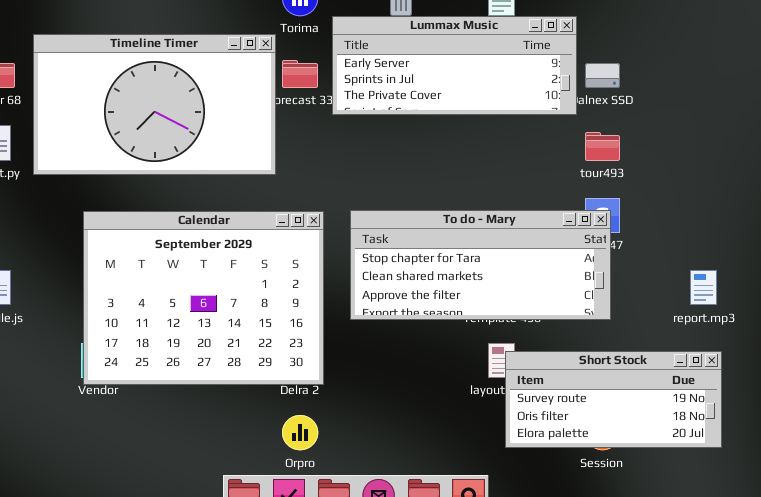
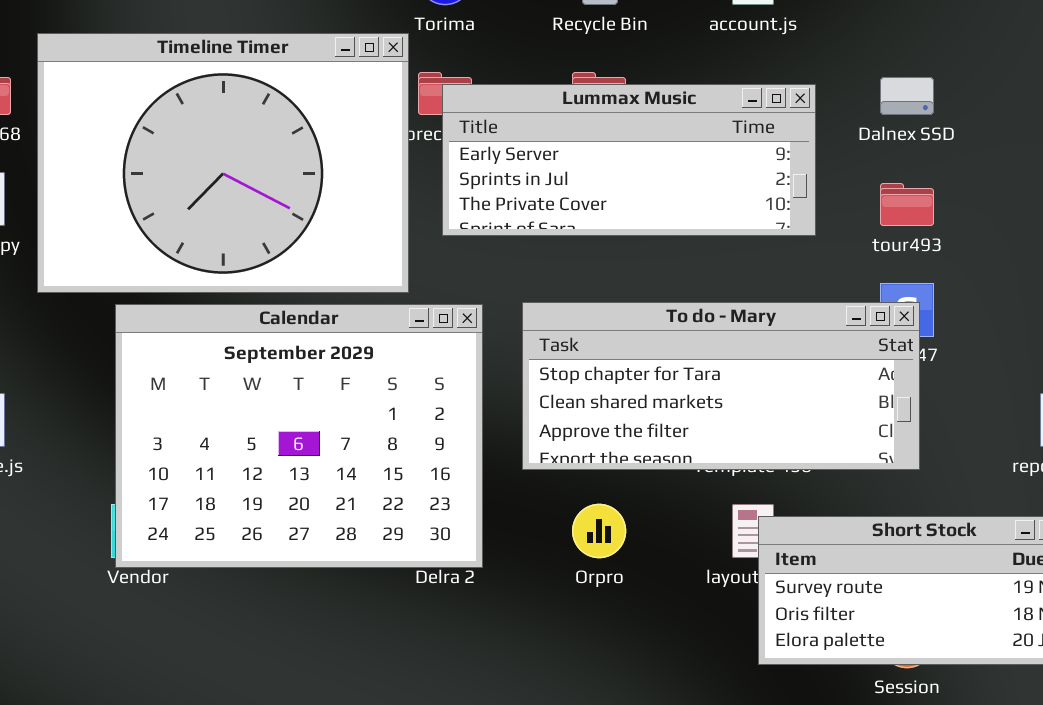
Lummax Music: [332,16,577,115] -> [442,84,816,236], moved
Timeline Timer: [33,34,276,175] -> [37,33,409,293], resized
Orpro: [282,415,318,450] -> [572,504,626,558], moved

